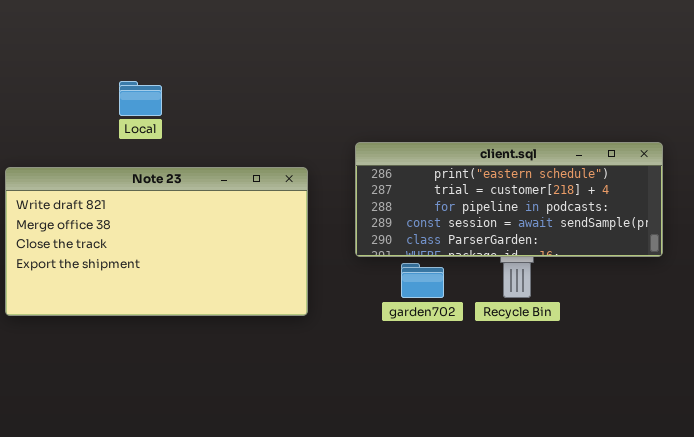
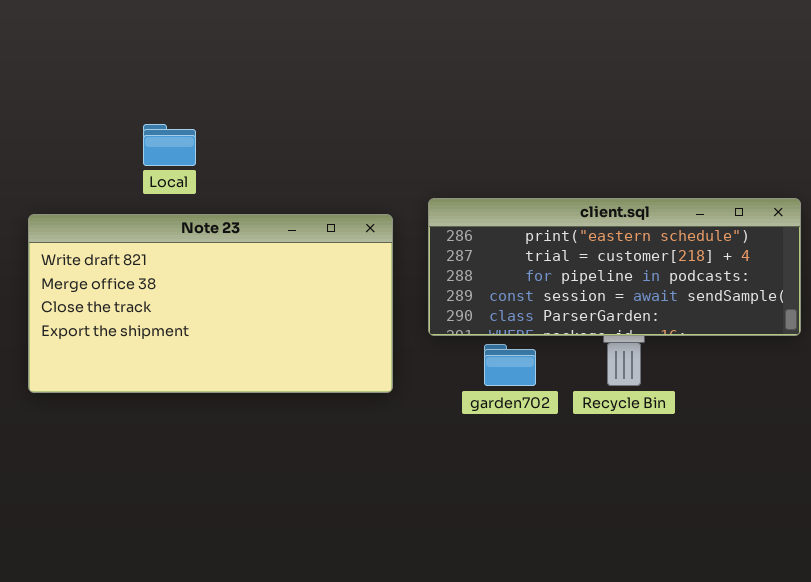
Note 23: [5,167,308,316] -> [28,214,393,393], moved

